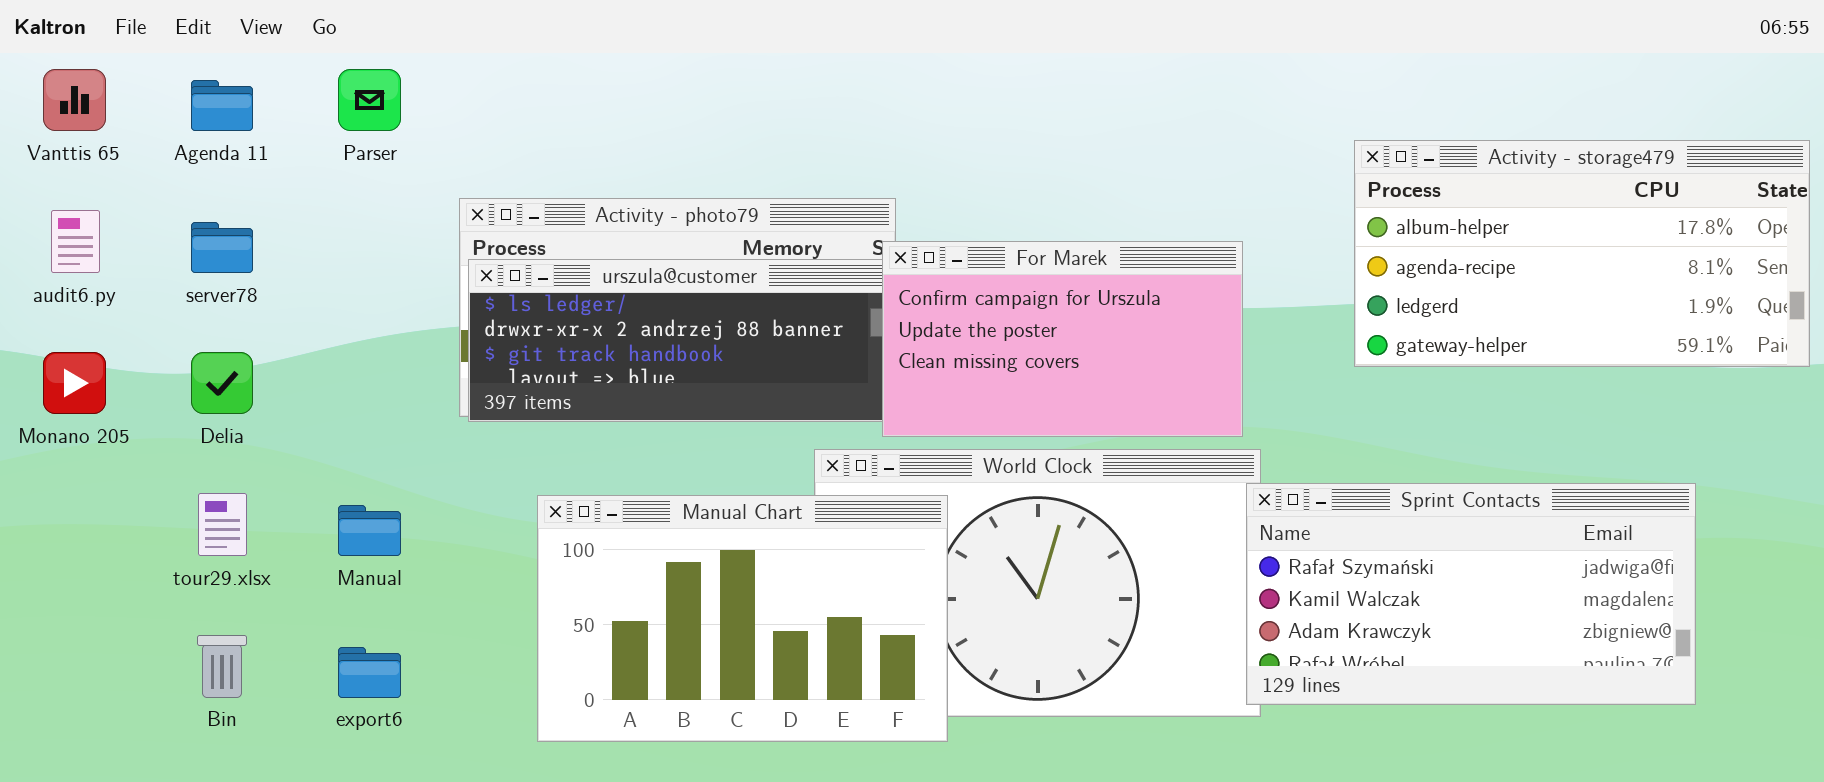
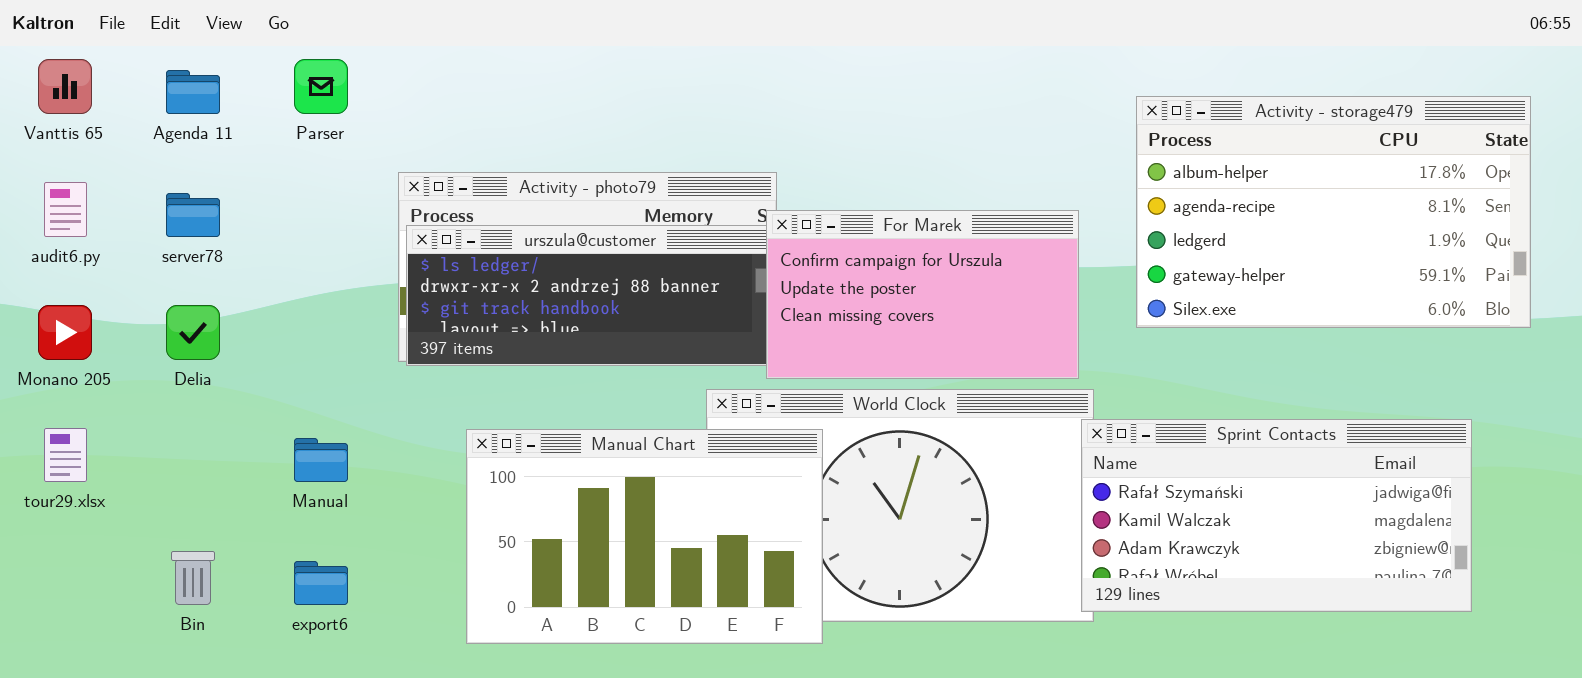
Activity - storage479: [1354,140,1810,367] -> [1136,96,1531,328], moved, resized
tour29.xlsx: [198,493,247,556] -> [44,428,87,482], moved

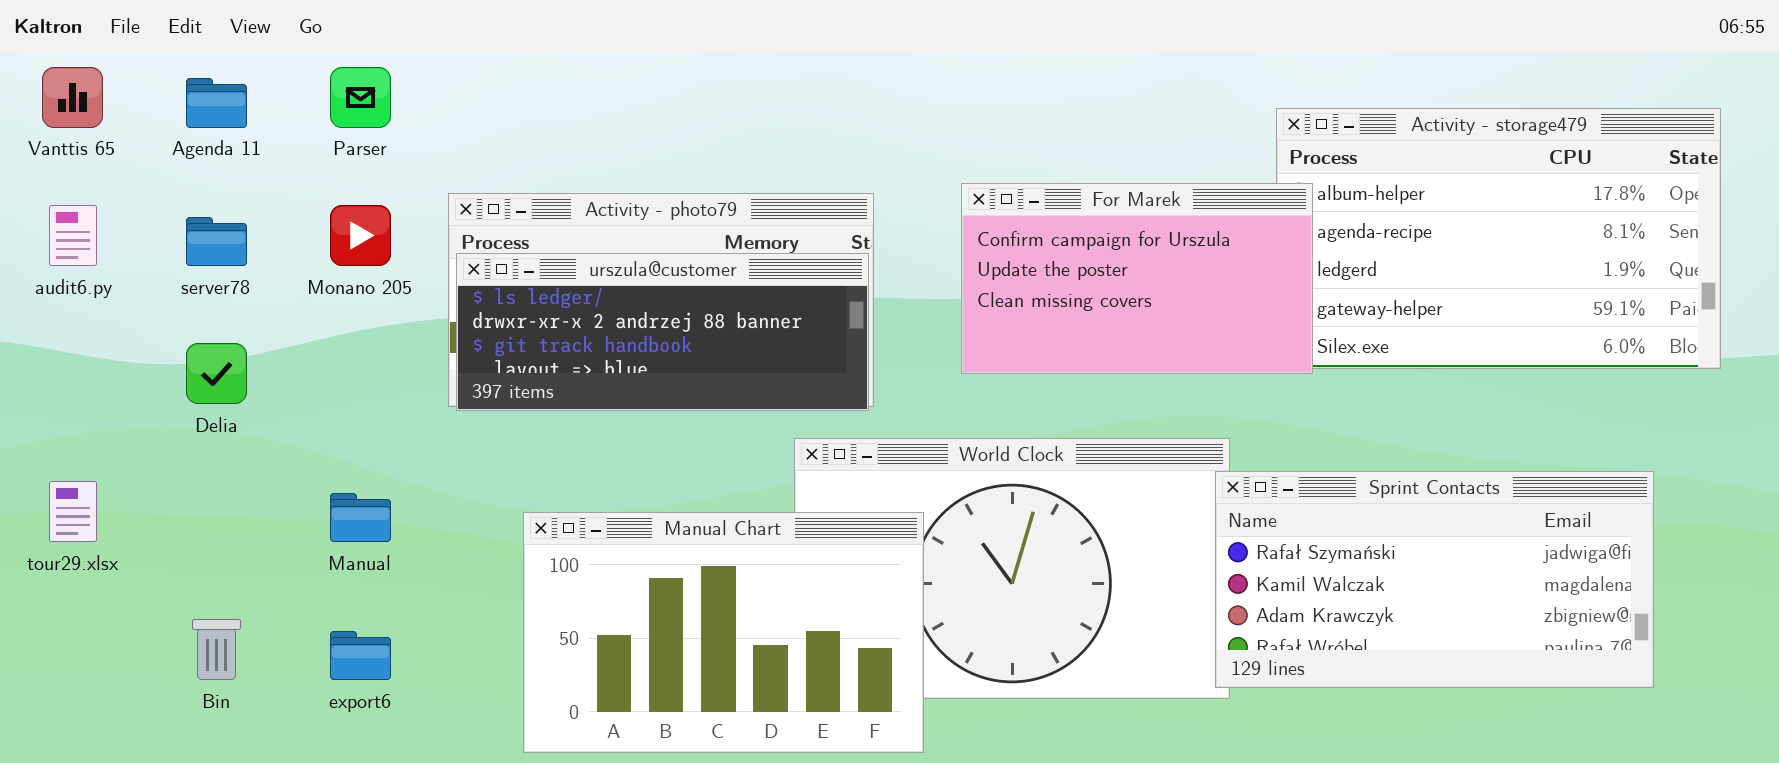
For Marek: [766,210,1079,379] -> [961,183,1313,374], moved
Monano 205: [38,305,92,360] -> [330,205,391,266], moved
Manual Chart: [466,429,823,644] -> [523,512,924,753], moved

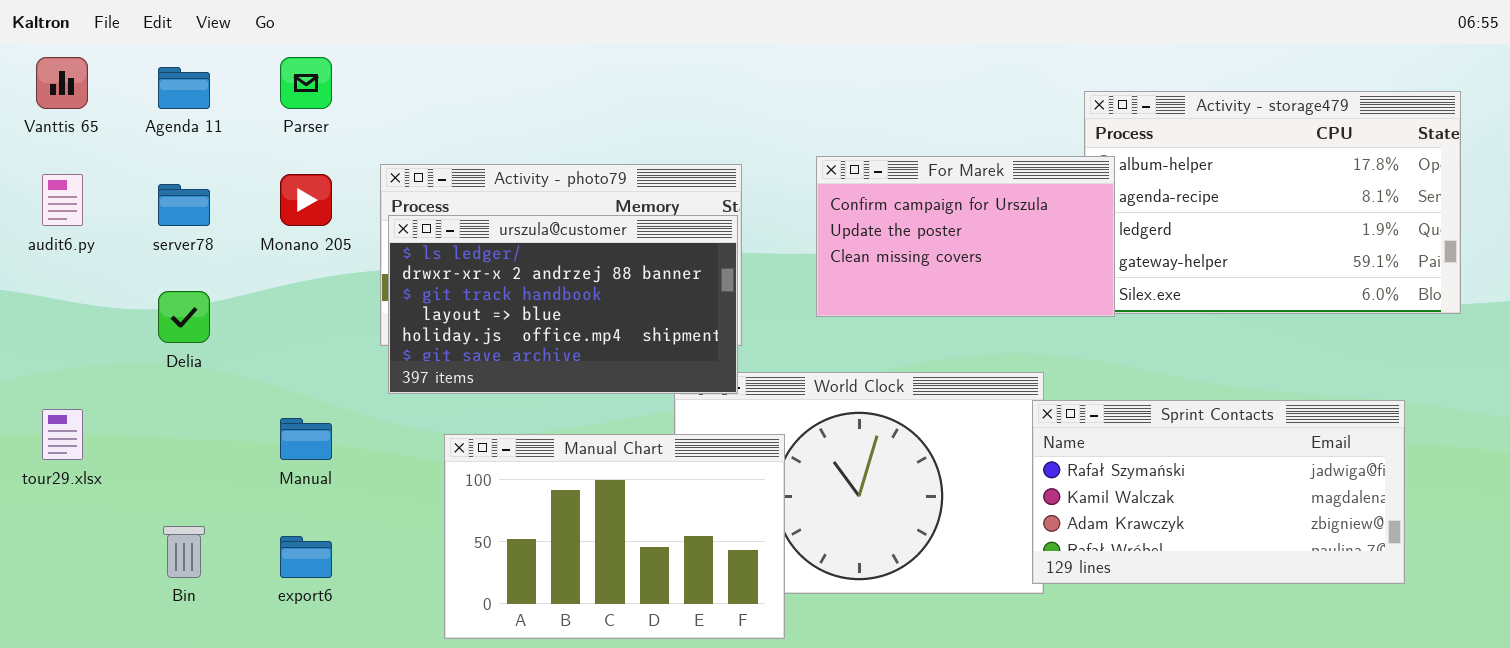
urszula@customer: [456,253,869,411] -> [388,215,738,394], resized

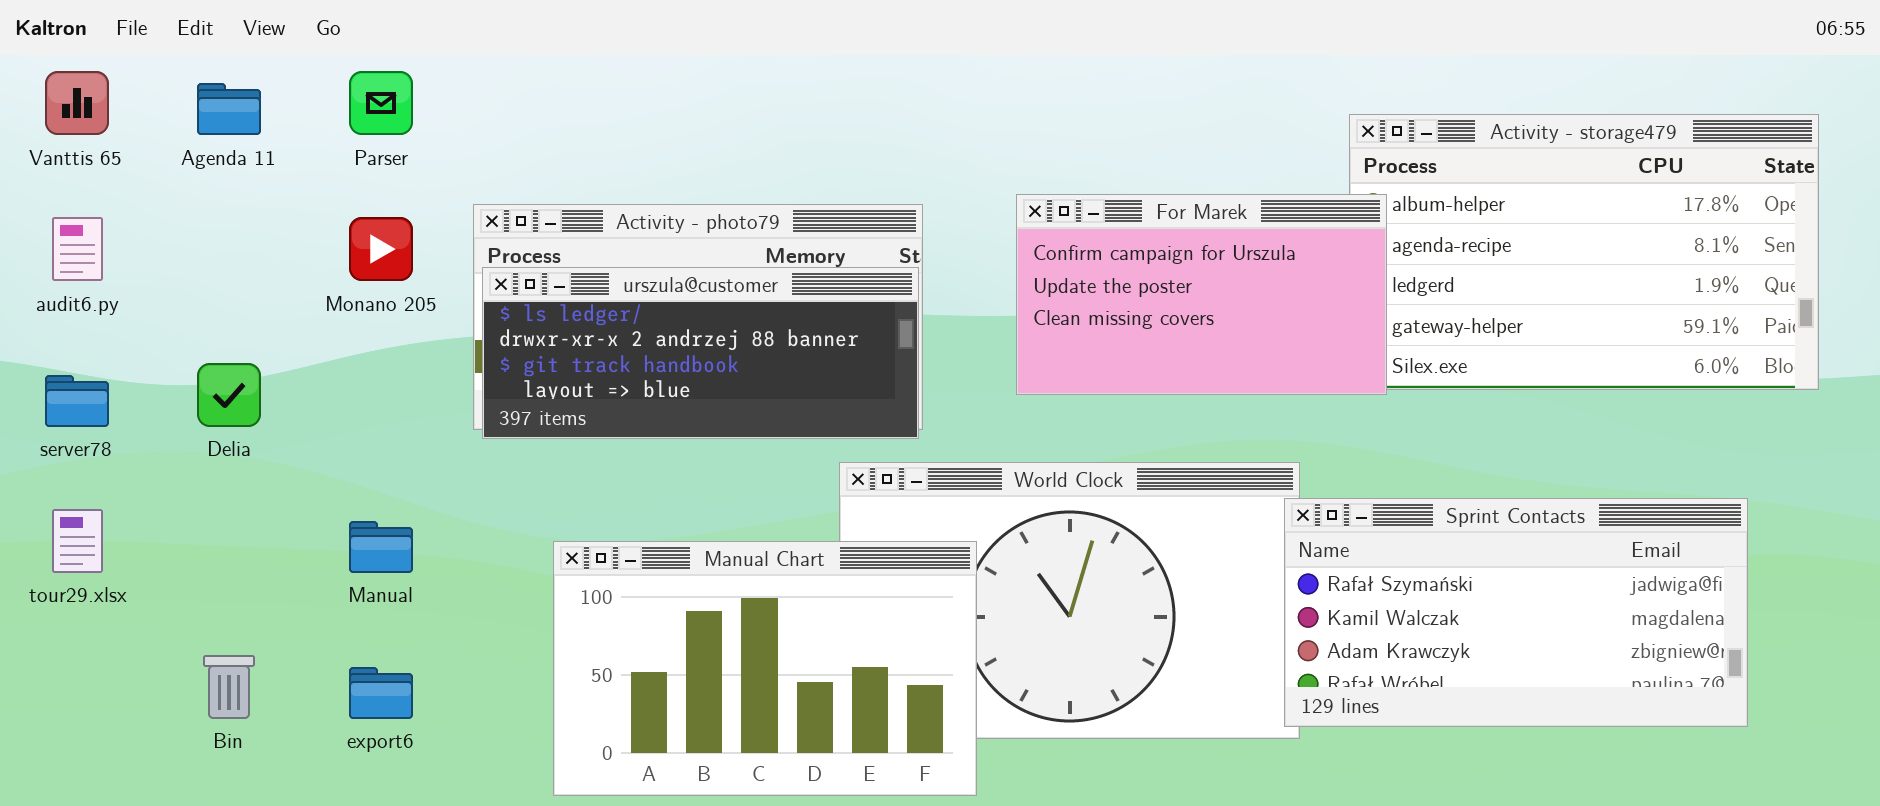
server78: [158,184,210,226] -> [45,375,109,427], moved
urszula@customer: [388,215,738,394] -> [482,267,919,439], resized

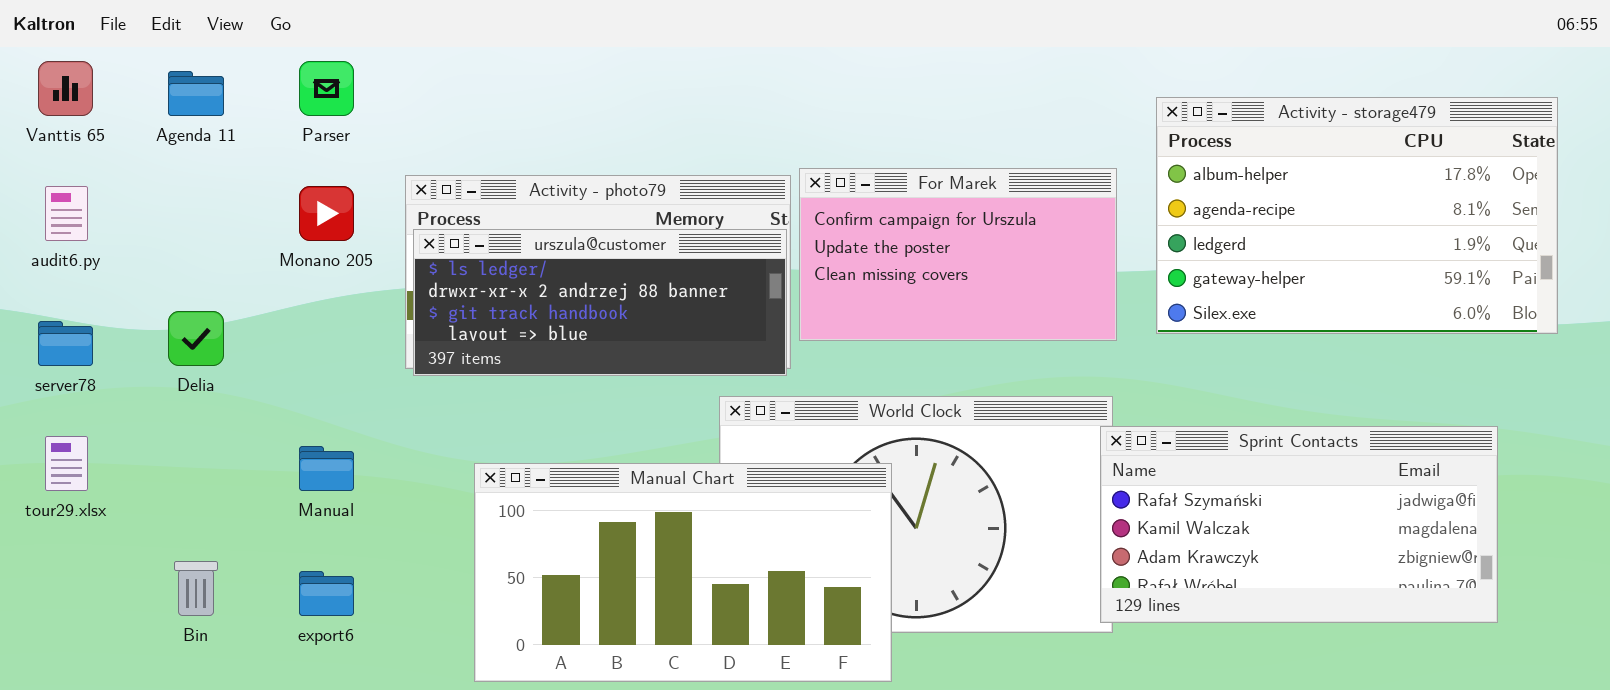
For Marek: [1016,194,1387,395] -> [799,168,1117,341], moved
Manual Chart: [553,541,977,796] -> [474,463,892,682], resized

